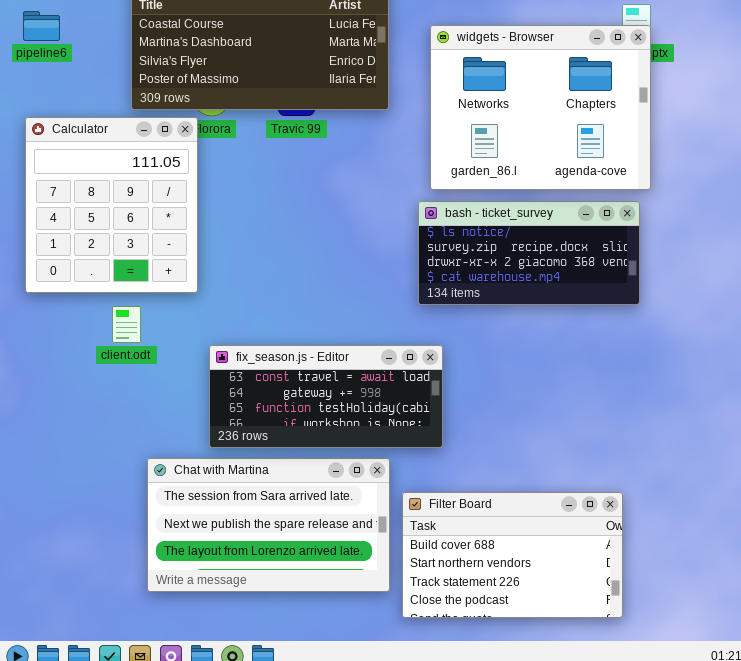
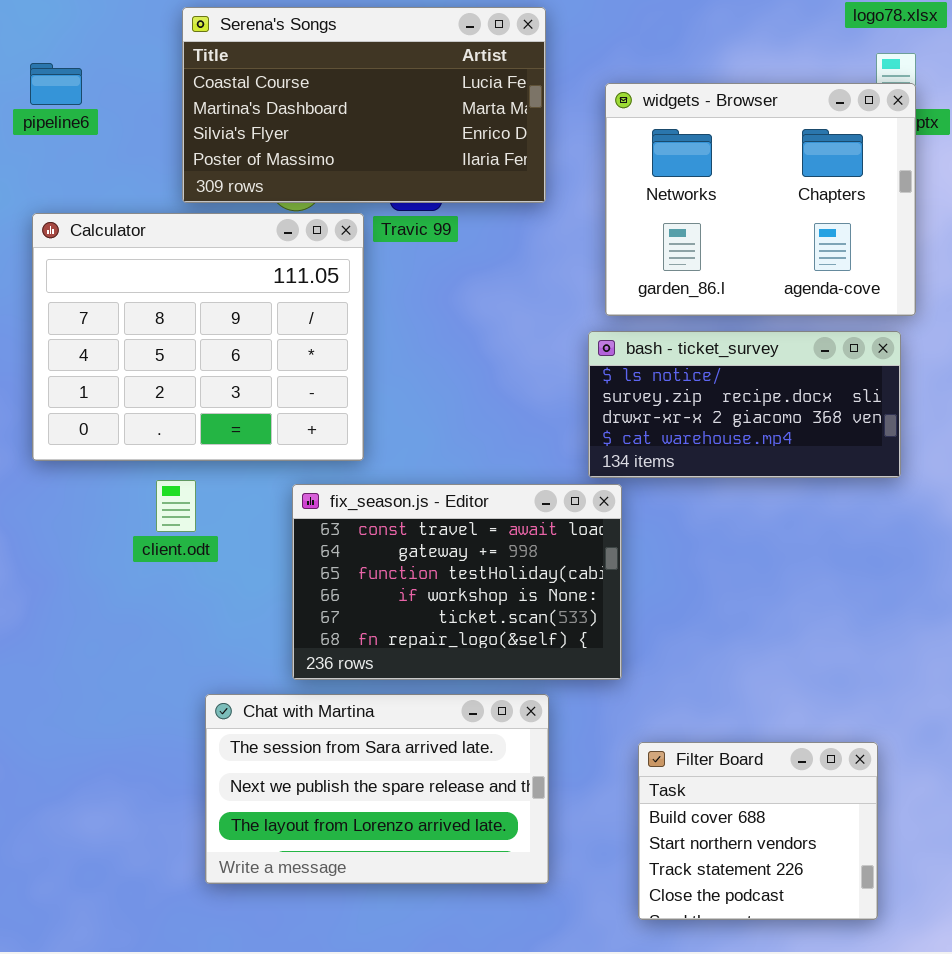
Calculator: [25,117,198,293] -> [32,213,364,461], resized
fix_season.js - Editor: [209,345,443,448] -> [292,484,622,680], resized
Filter Board: [402,492,623,618] -> [638,742,878,920], resized

